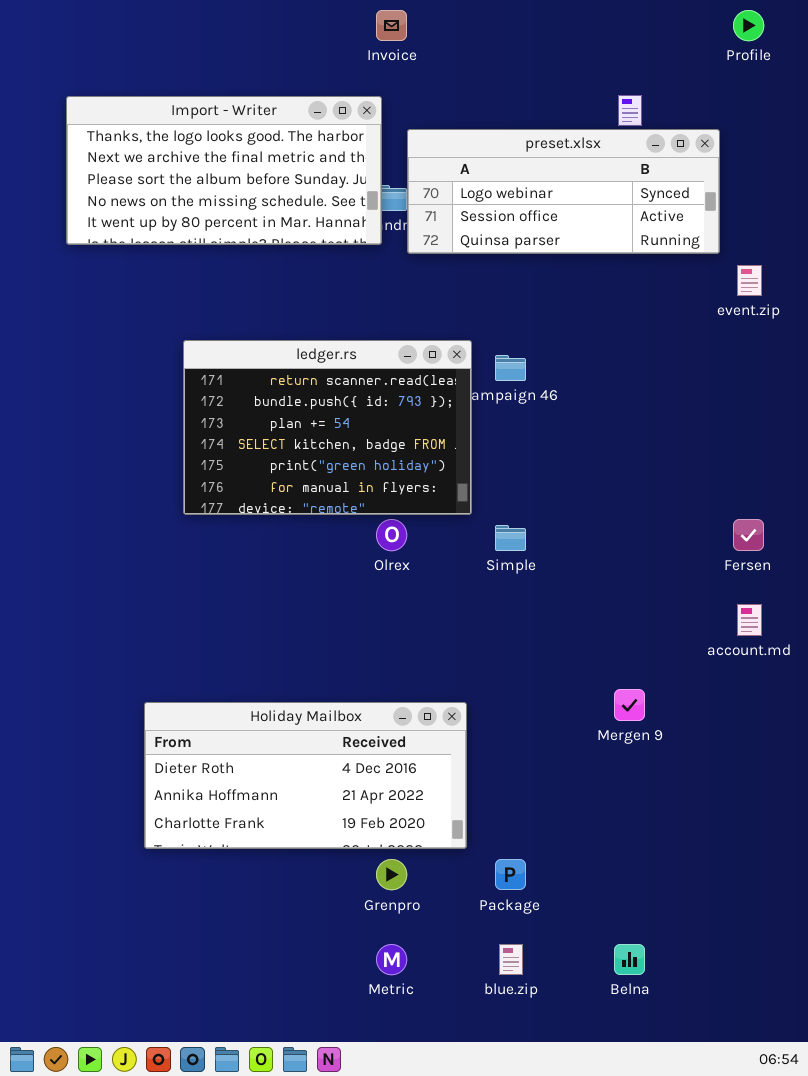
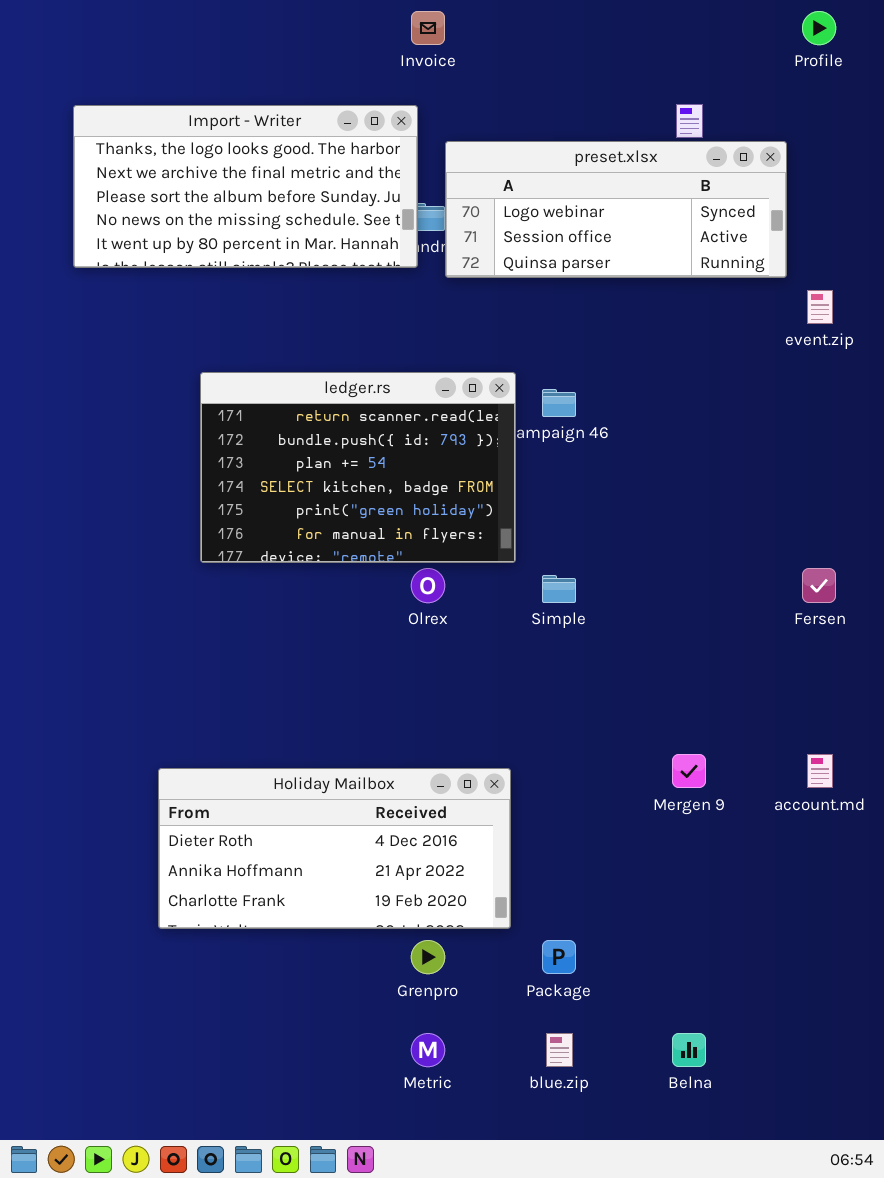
account.md: [737,604,762,636] -> [807,754,833,788], moved

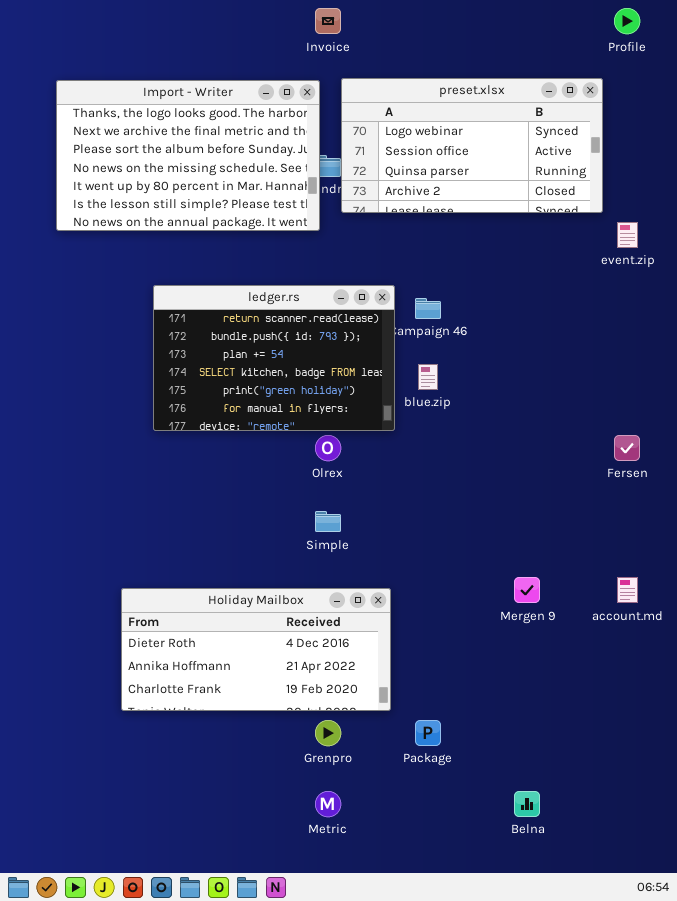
Import - Writer: [73,105,418,268] -> [56,80,320,231], resized
preset.xlsx: [445,141,787,278] -> [341,78,603,213], resized
Simple: [542,575,576,603] -> [315,511,341,532], moved
blue.zip: [546,1033,573,1067] -> [418,364,438,390], moved

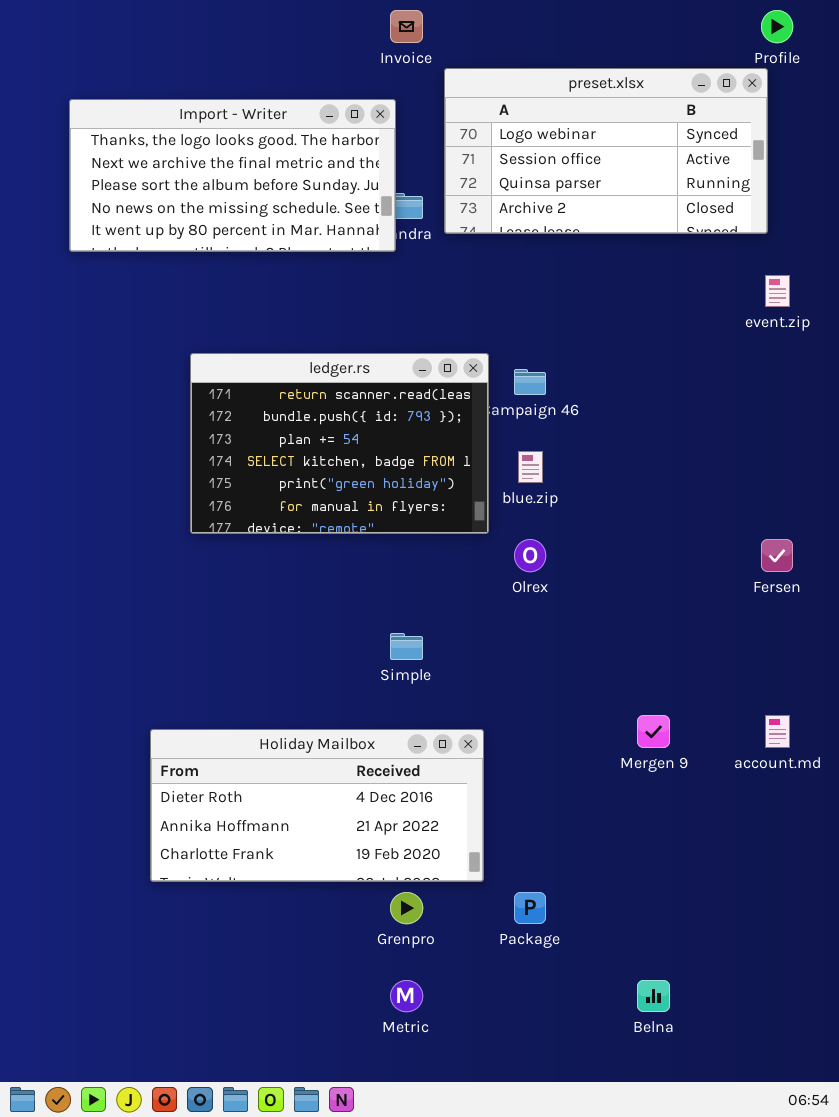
preset.xlsx: [341,78,603,213] -> [444,68,768,234], moved
Import - Writer: [56,80,320,231] -> [69,99,396,252], resized
Olrex: [315,435,341,461] -> [514,539,546,572], moved

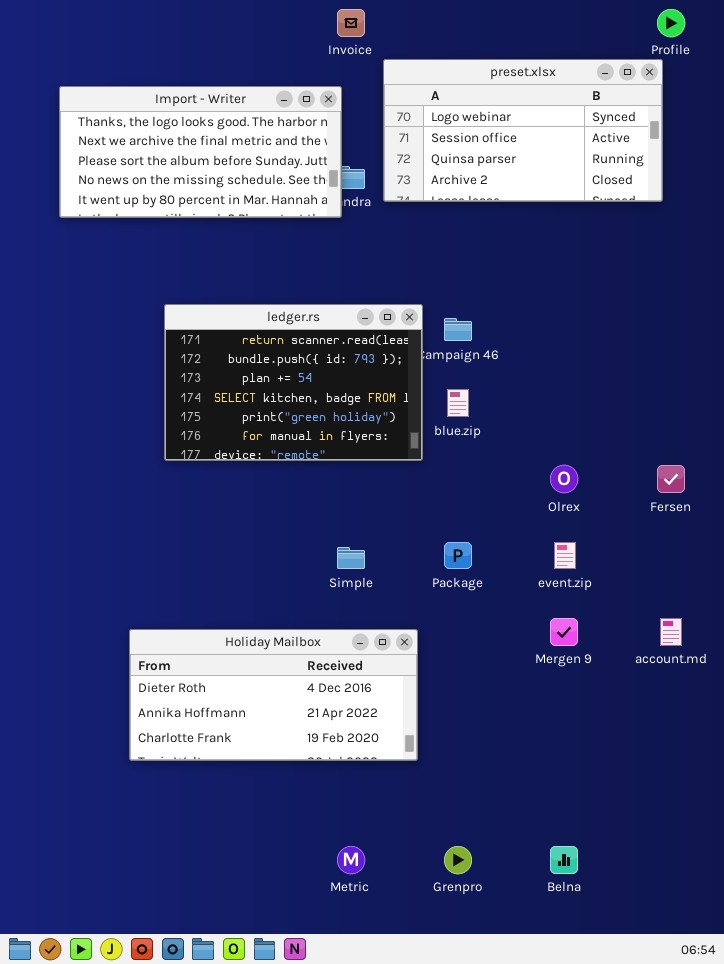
event.zip: [765,275,790,307] -> [554,542,576,569], moved
Olrex: [514,539,546,572] -> [550,465,578,493], moved
Grenpro: [390,892,423,924] -> [444,846,472,874], moved
Package: [514,892,546,924] -> [444,542,472,569], moved

